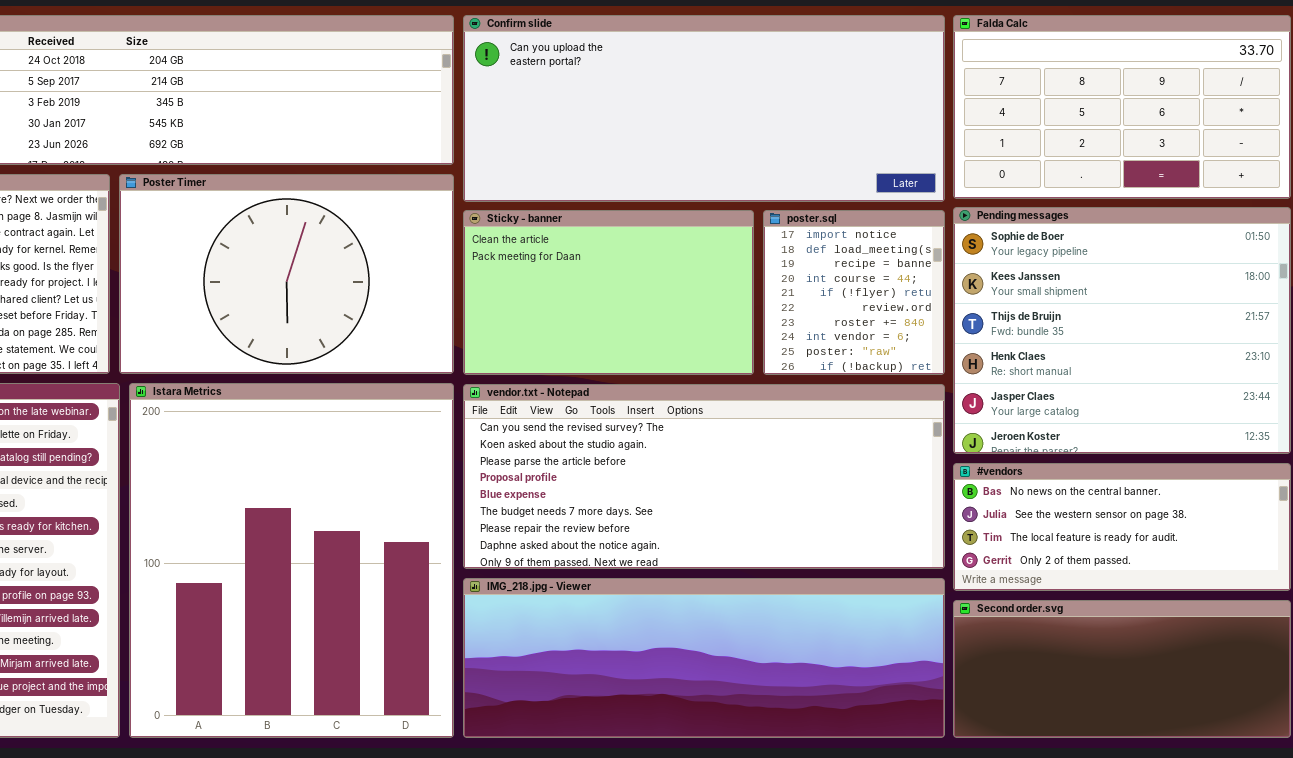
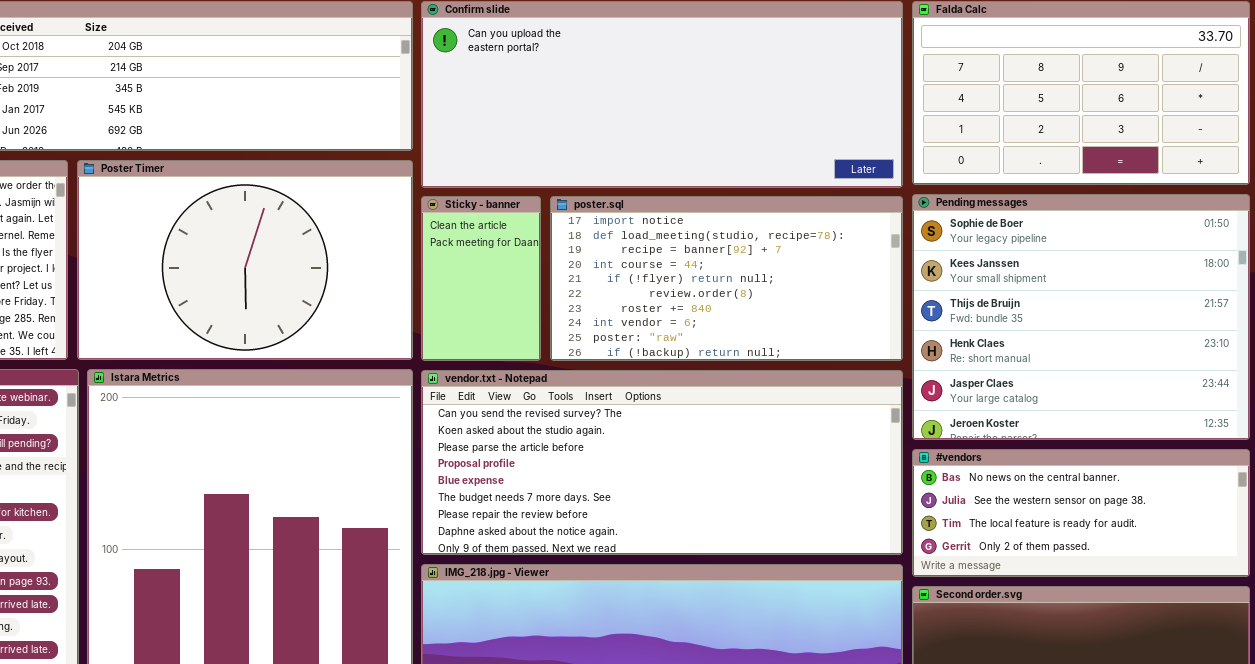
Sticky - banner: [463,210,754,375] -> [421,196,541,361], resized
poster.sql: [763,210,945,375] -> [550,196,903,361], resized

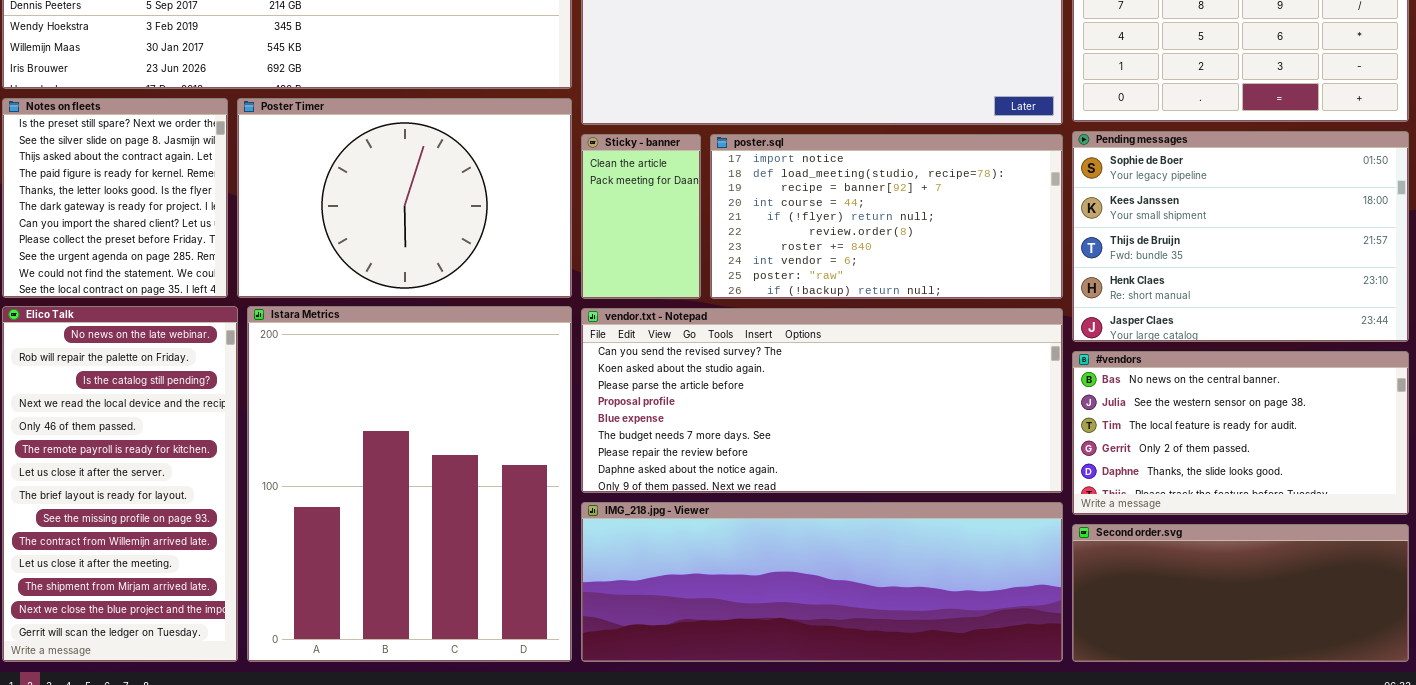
Pending messages: [912,194,1250,440] -> [1072,131,1409,342], resized
#vendors: [912,449,1250,577] -> [1072,351,1409,515], resized

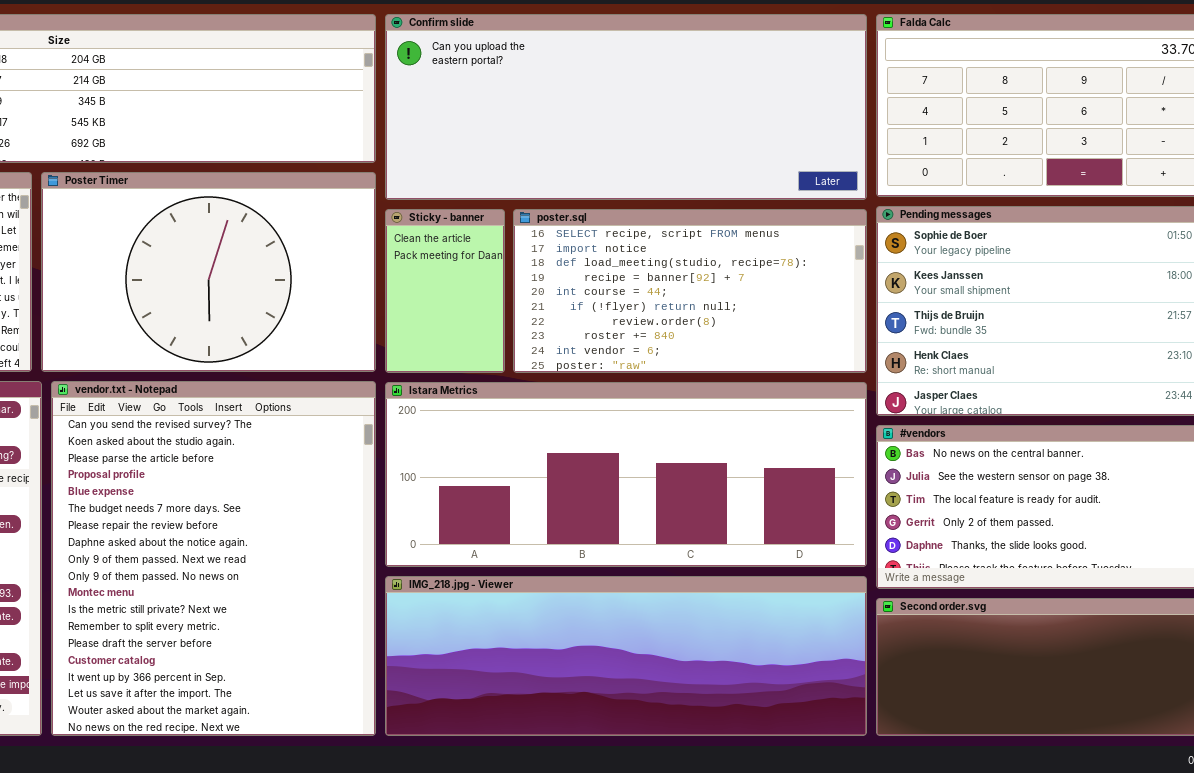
poster.sql: [710,134,1063,299] -> [513,209,867,373], scrolled up 1 row
Istara Metrics: [247,306,572,662] -> [385,382,867,567], moved, resized
vendor.txt - Notepad: [581,308,1063,493] -> [51,381,376,736], moved, resized

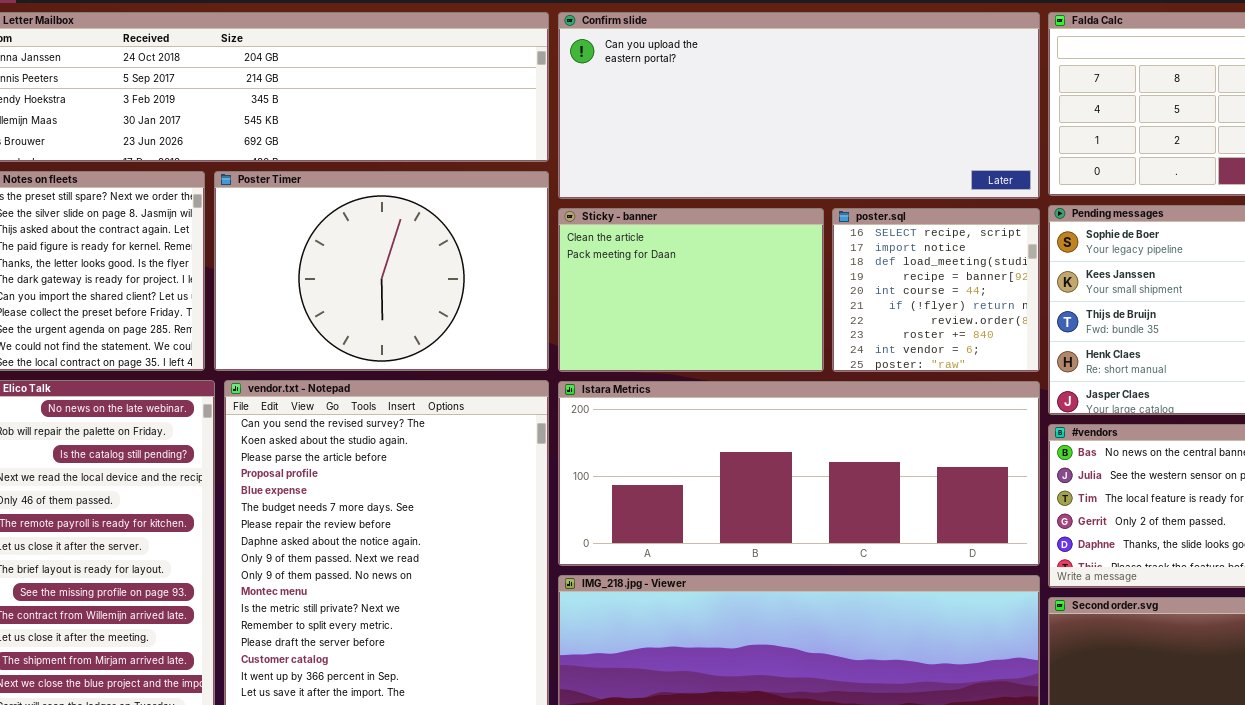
Sticky - banner: [385,209,505,373] -> [558,208,824,372], resized
poster.sql: [513,209,867,373] -> [832,208,1040,372], resized

